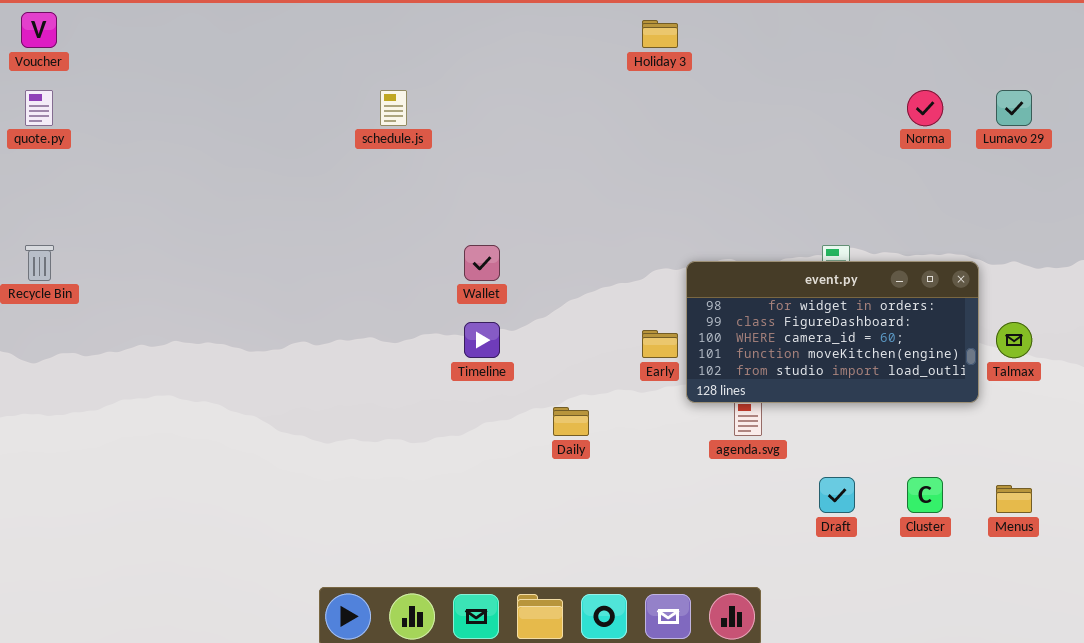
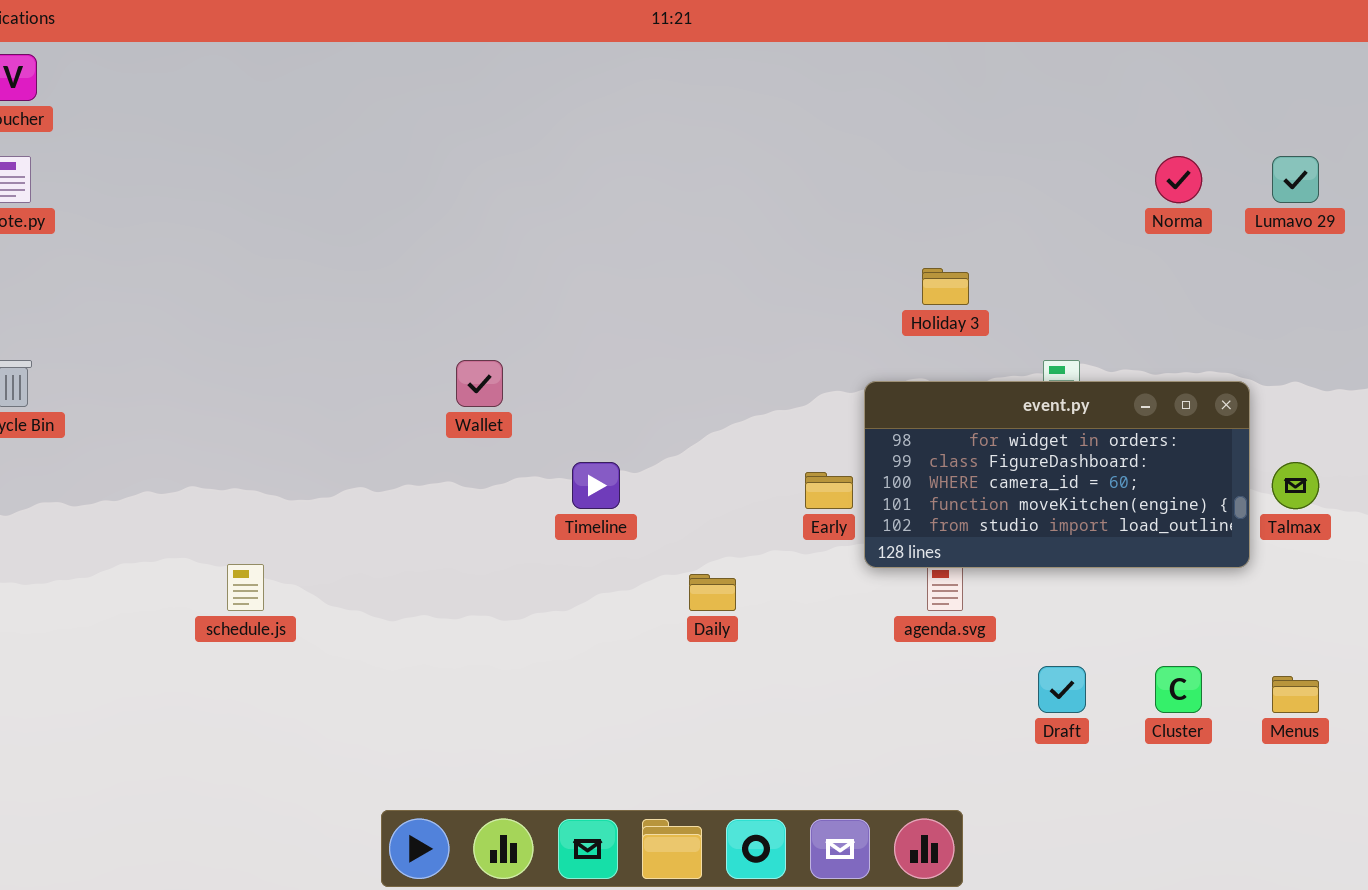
Holiday 3: [642,20,678,48] -> [922,268,969,305], moved
schedule.js: [380,90,407,126] -> [227,564,264,611], moved
Wallet: [464,245,500,281] -> [456,360,503,407], moved

